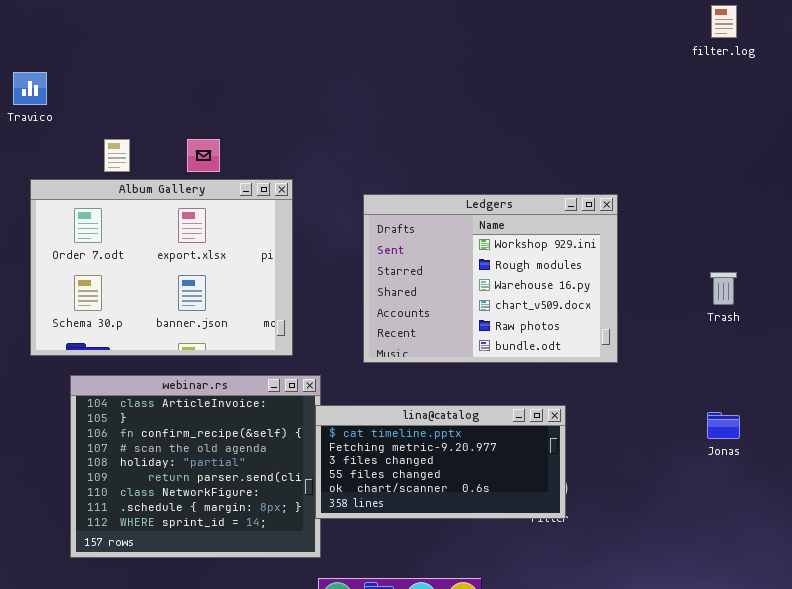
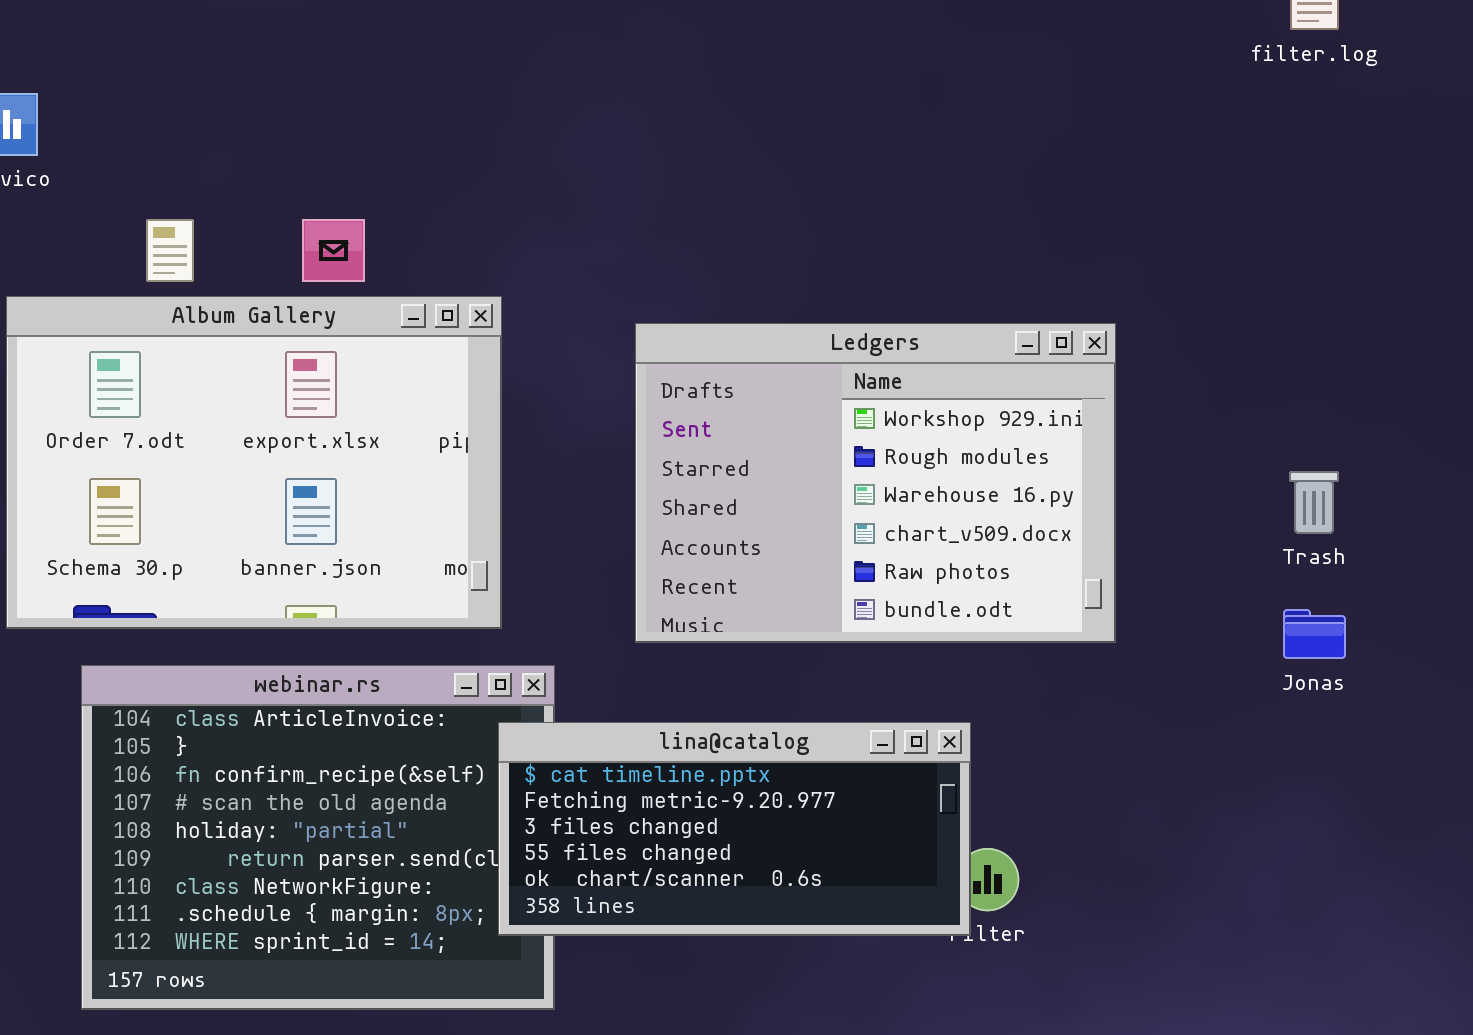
lina@catalog: [315,405,566,519] -> [498,722,971,936], moved
Jonas: [707,412,740,439] -> [1283,609,1346,659], moved

